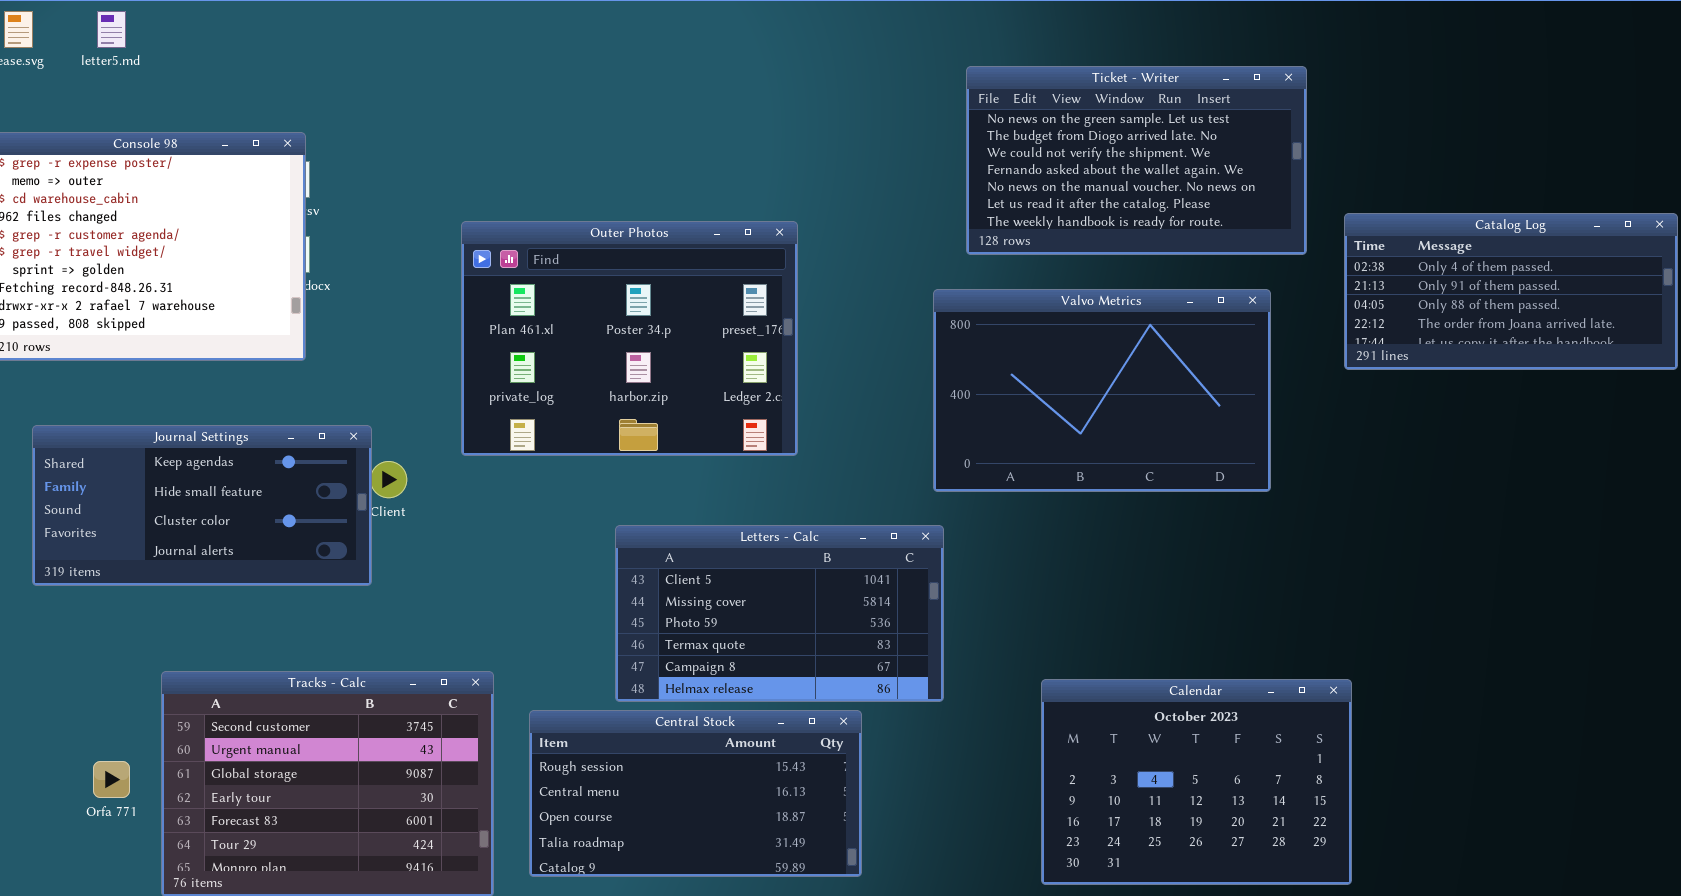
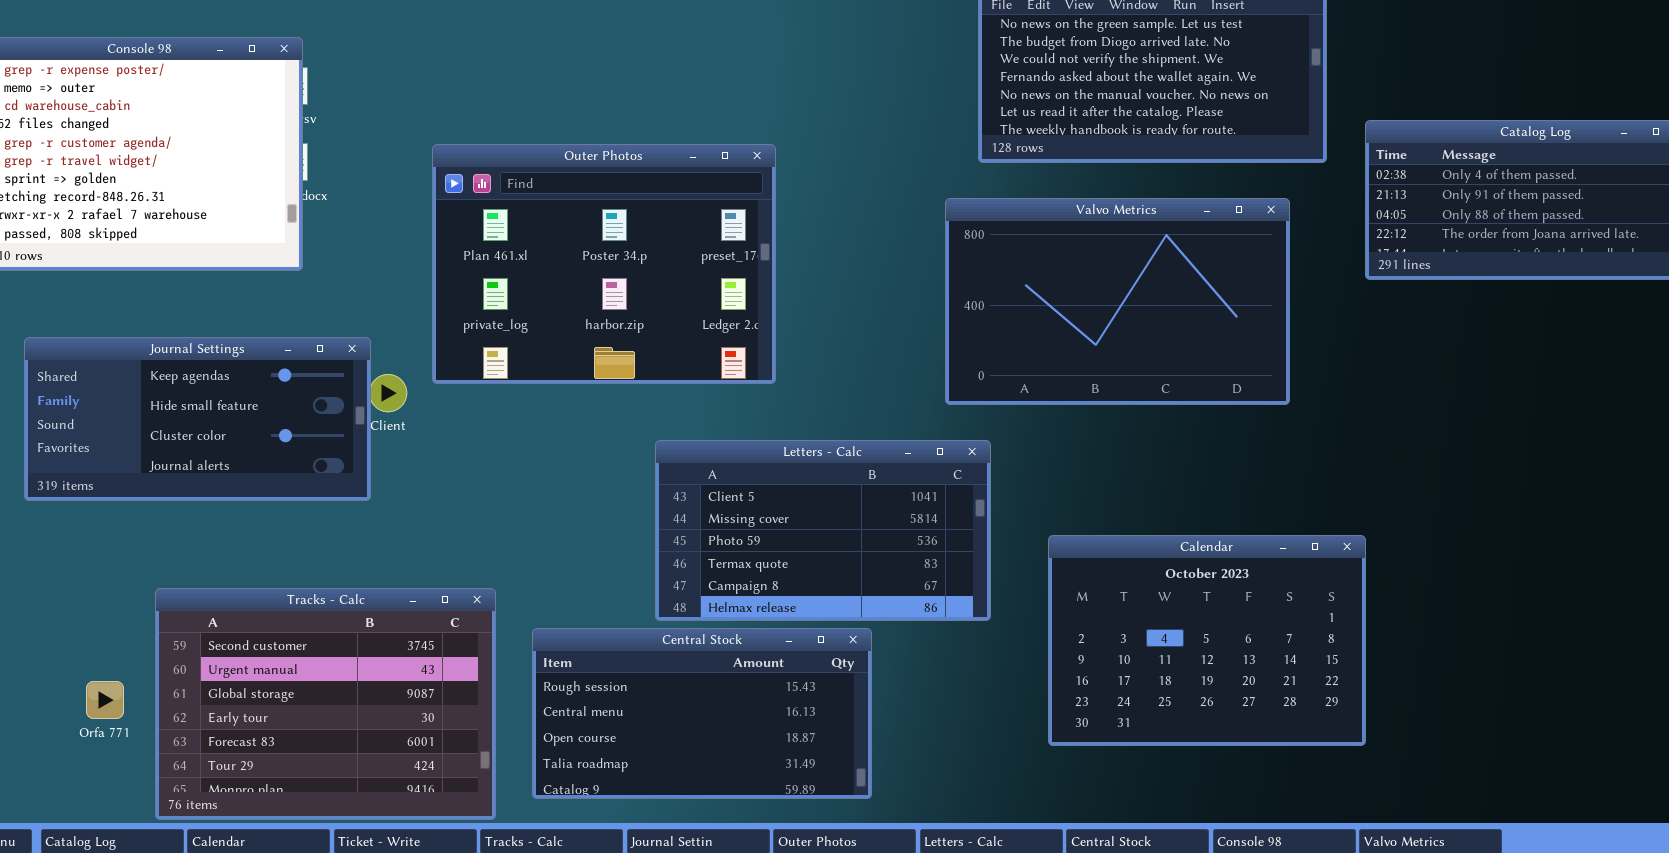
Outer Photos: [461,221,798,456] -> [432,144,776,384], moved
Letters - Calc: [615,525,944,702] -> [655,440,991,621], moved
Calendar: [1041,679,1352,885] -> [1048,535,1366,746], moved

